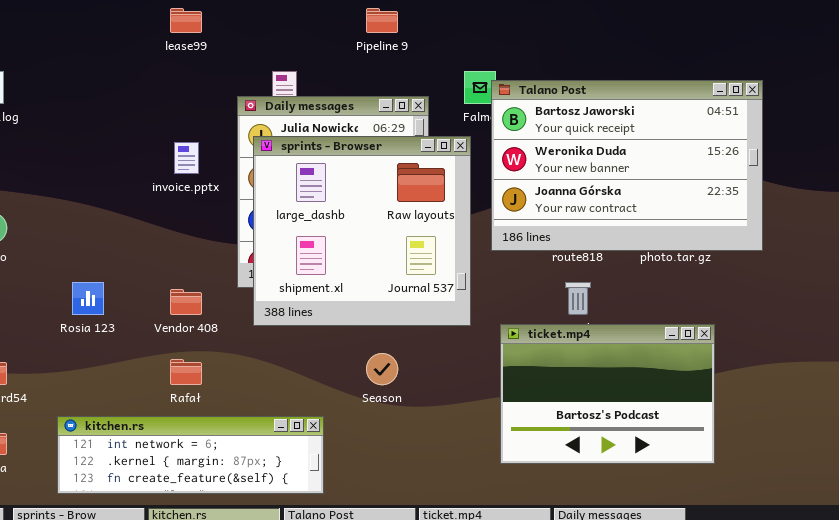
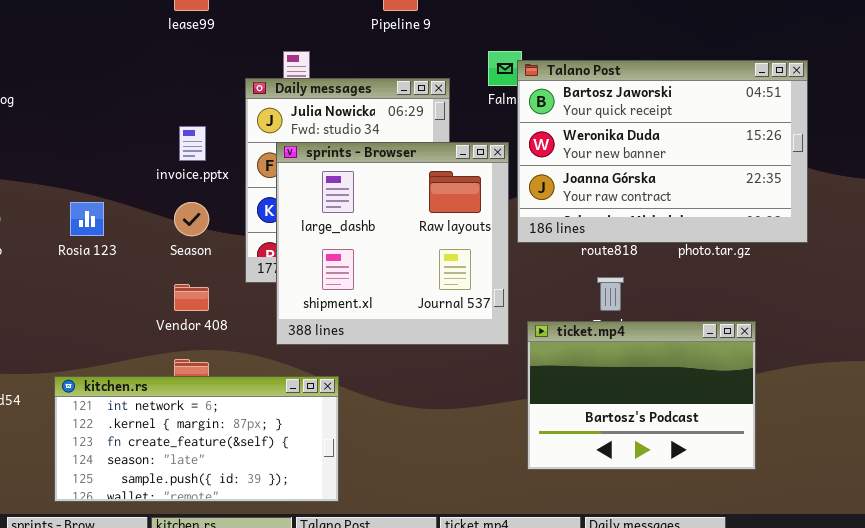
sprints - Browser: [253,136,471,326] -> [276,142,509,345], moved
Rosia 123: [72,282,104,315] -> [70,202,104,236], moved
Season: [366,353,398,385] -> [174,202,209,236], moved
kitchen.rs: [57,416,324,494] -> [54,376,339,502], resized

